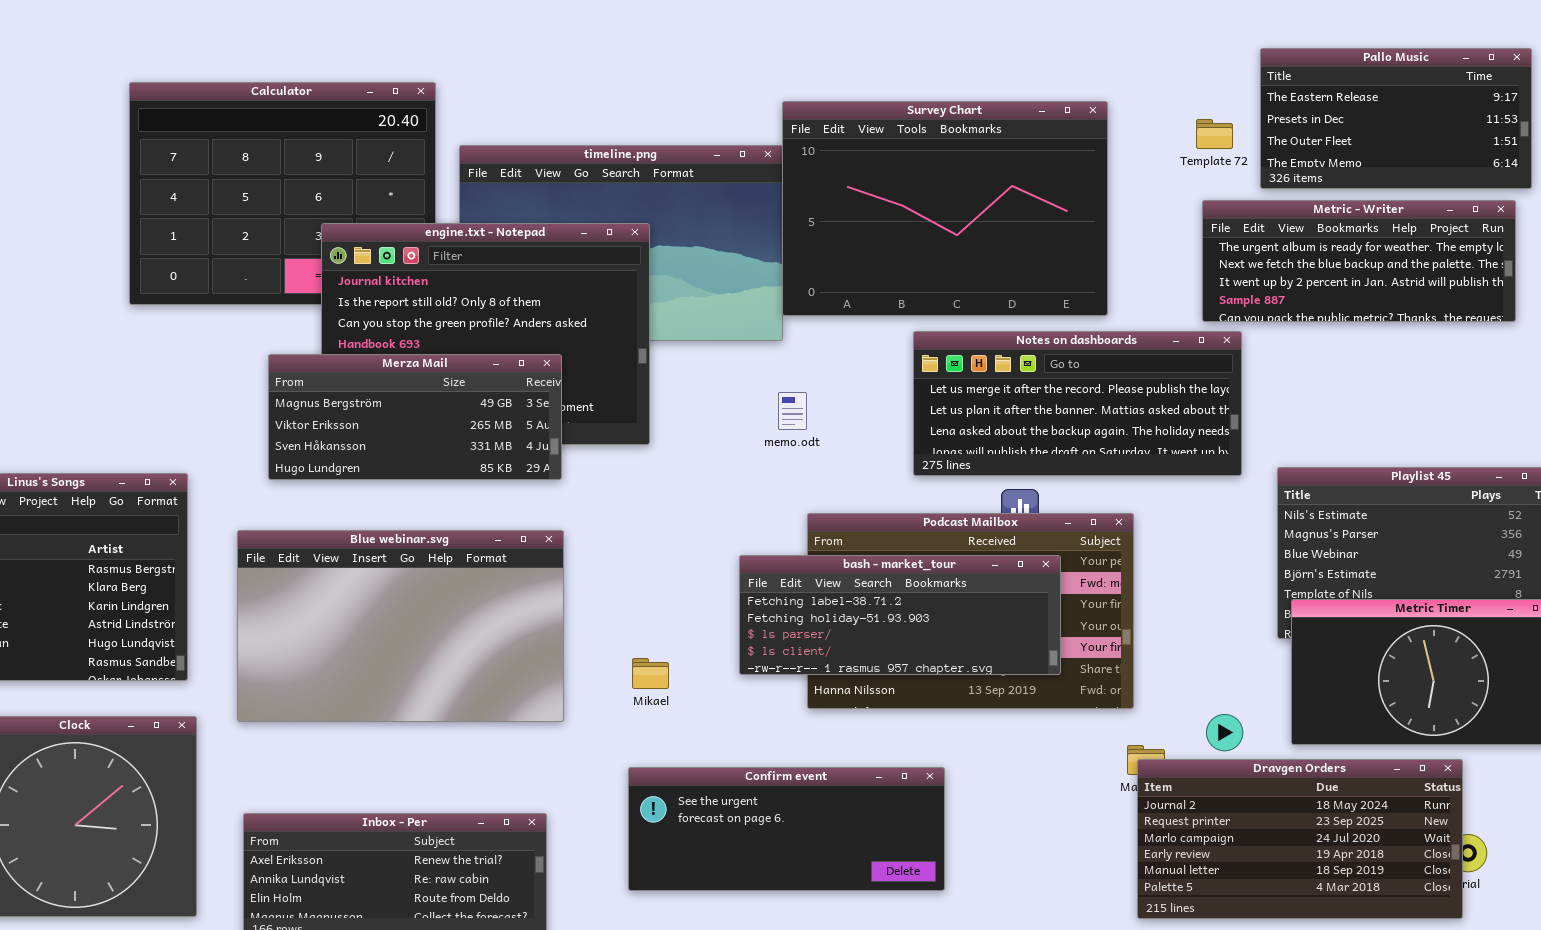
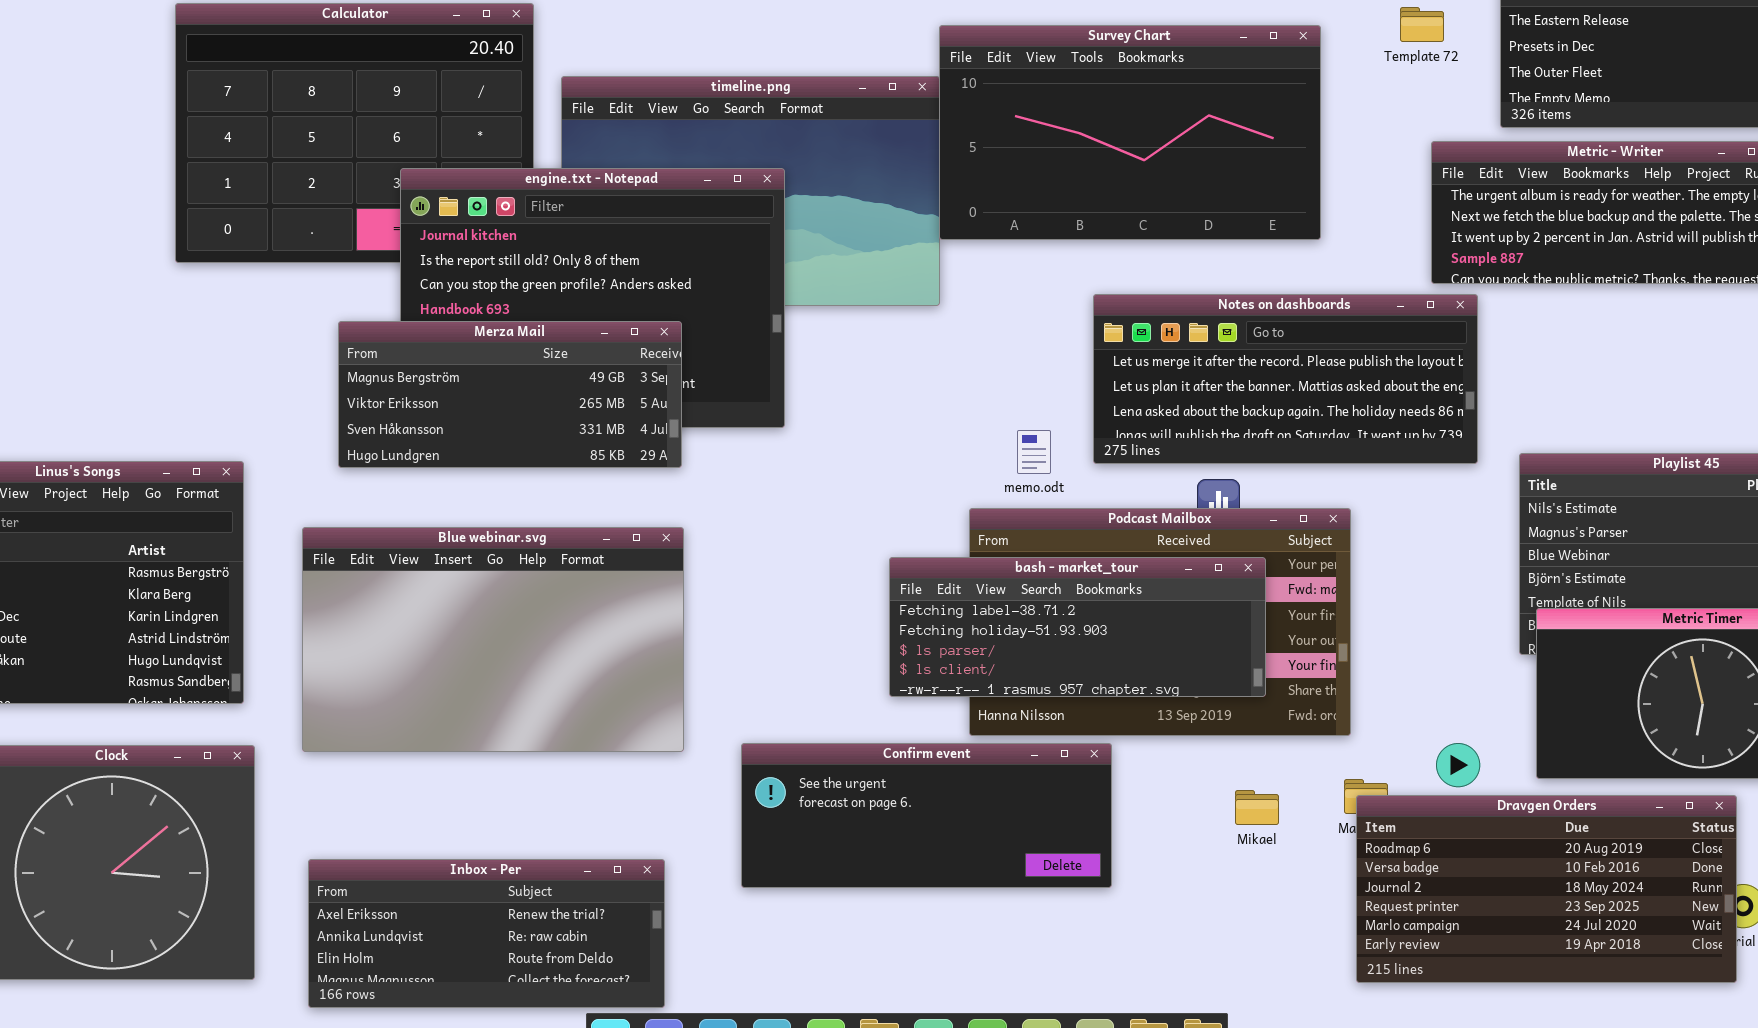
Survey Chart: [782,101,1108,316] -> [939,25,1321,240], resized
Template 72: [1196,119,1233,149] -> [1400,7,1444,42], moved
memo.odt: [778,392,807,430] -> [1017,430,1051,474], moved
Mikael: [632,658,669,689] -> [1235,790,1279,825], moved
Dravgen Orders: [1137,759,1463,919] -> [1356,795,1737,983], scrolled up 2 rows
Confirm event: [628,767,945,891] -> [741,743,1112,888], moved

